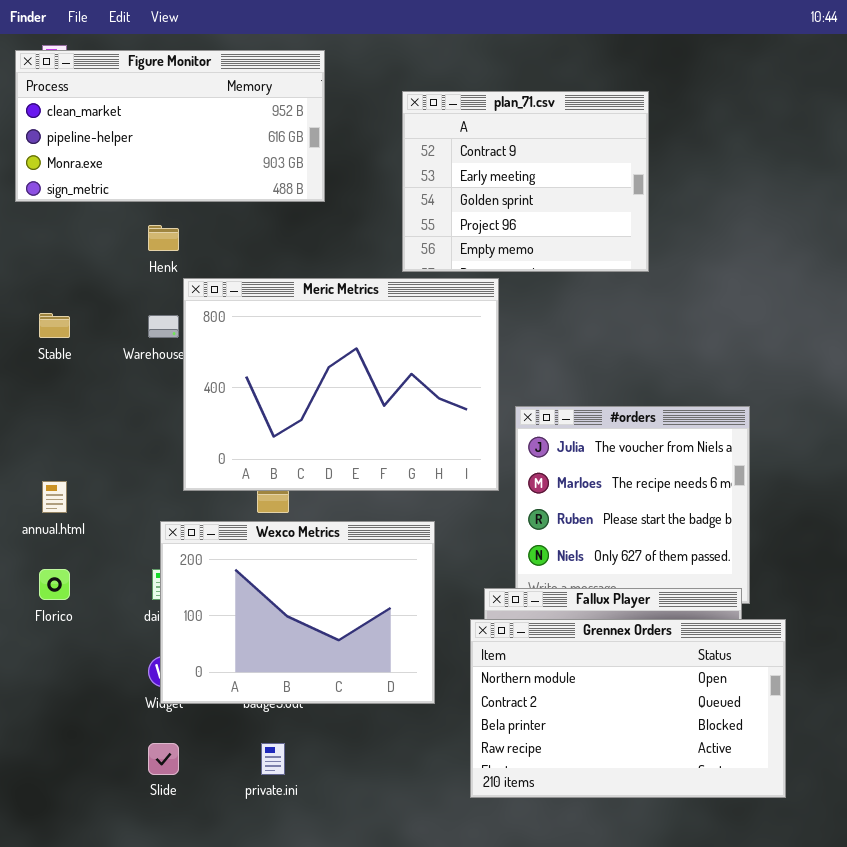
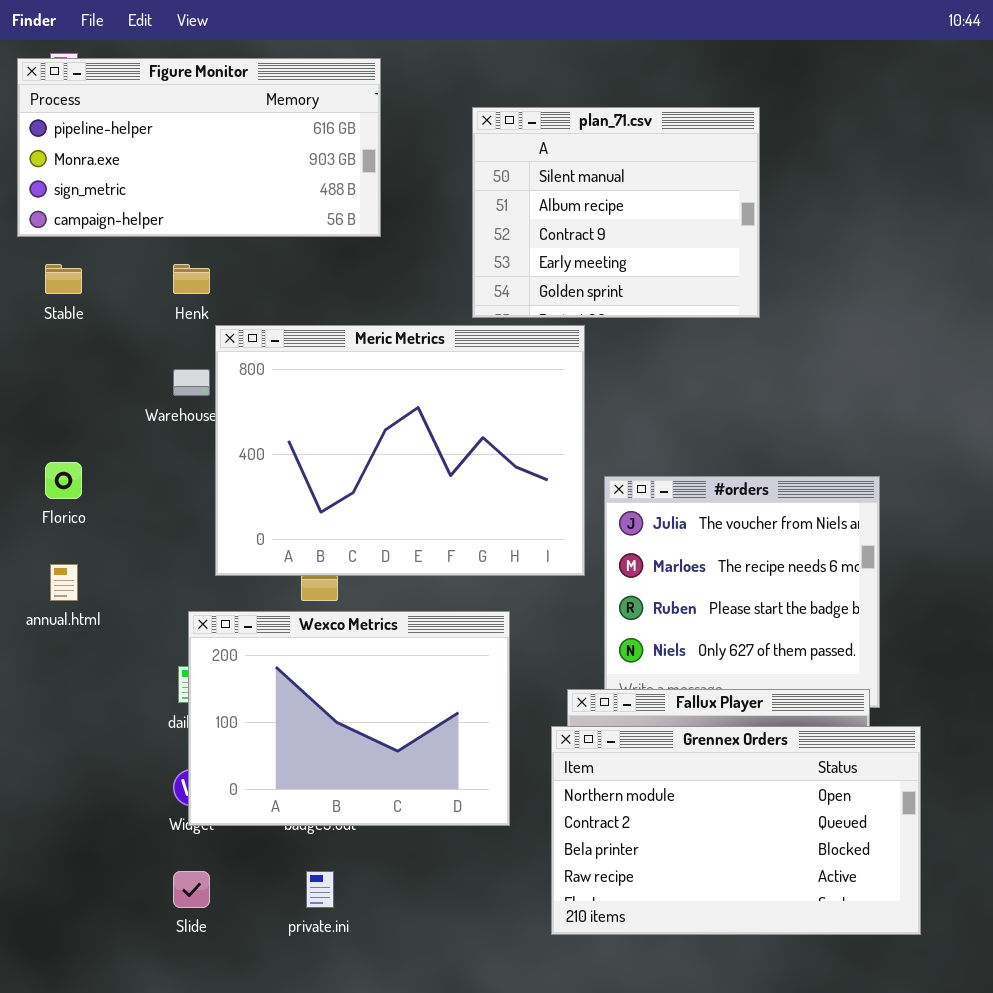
Figure Monitor: [15,50,325,202] -> [17,58,381,237], scrolled down 1 row
plan_71.csv: [402,91,649,272] -> [472,107,760,318], scrolled up 2 rows
Stable: [39,313,70,338] -> [45,264,82,294], moved
Florico: [39,569,70,600] -> [45,462,82,499], moved

